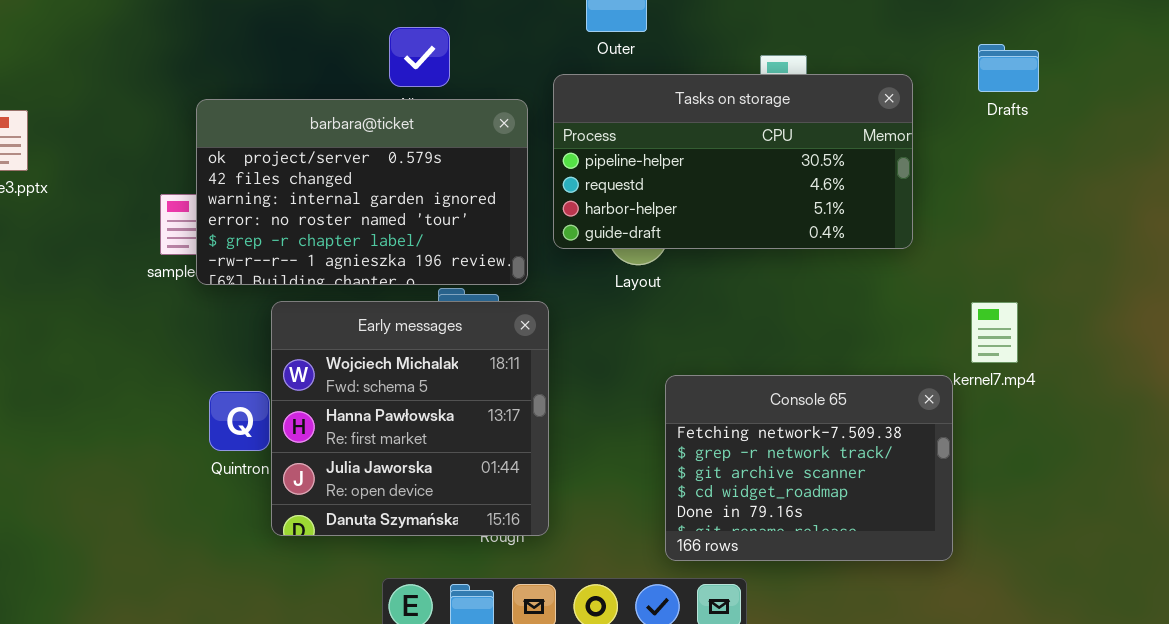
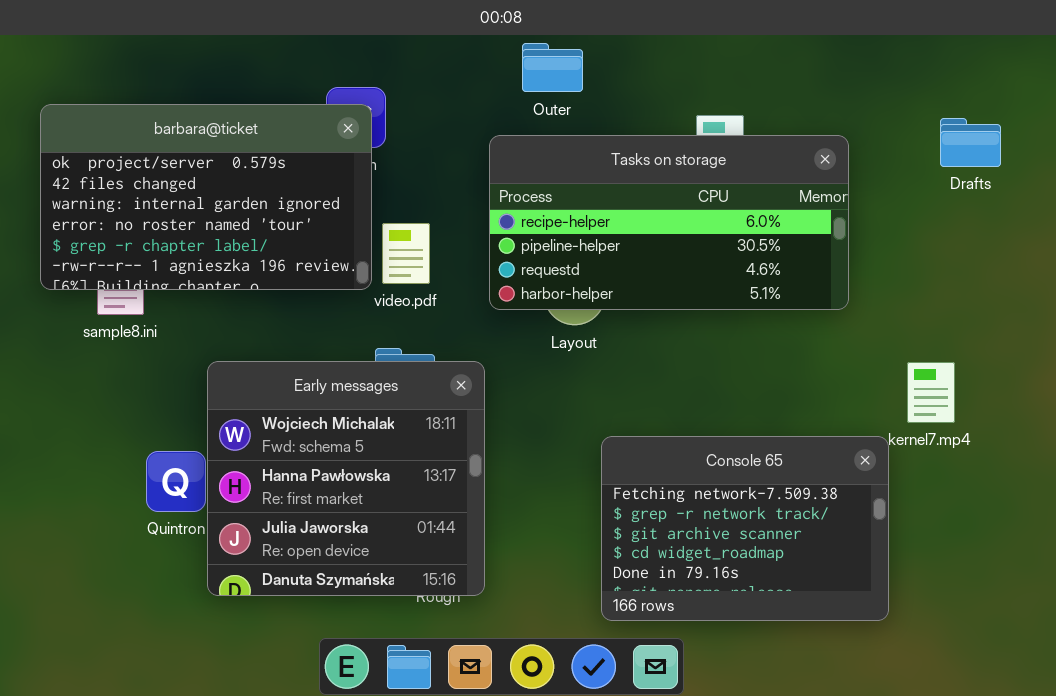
Drafts: [978,44,1039,92] -> [940,118,1001,167], moved
Tasks on storage: [553,74,913,249] -> [489,135,849,310], scrolled up 1 row
barbara@ticket: [196,99,528,285] -> [40,104,372,290], moved

